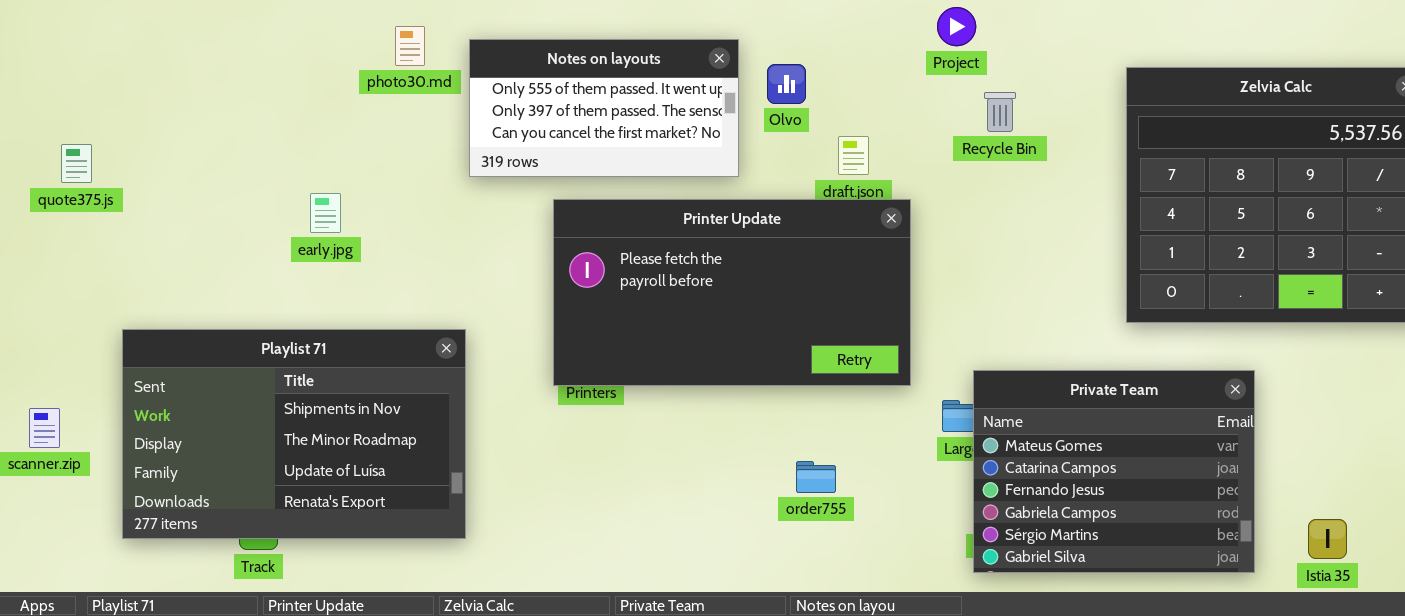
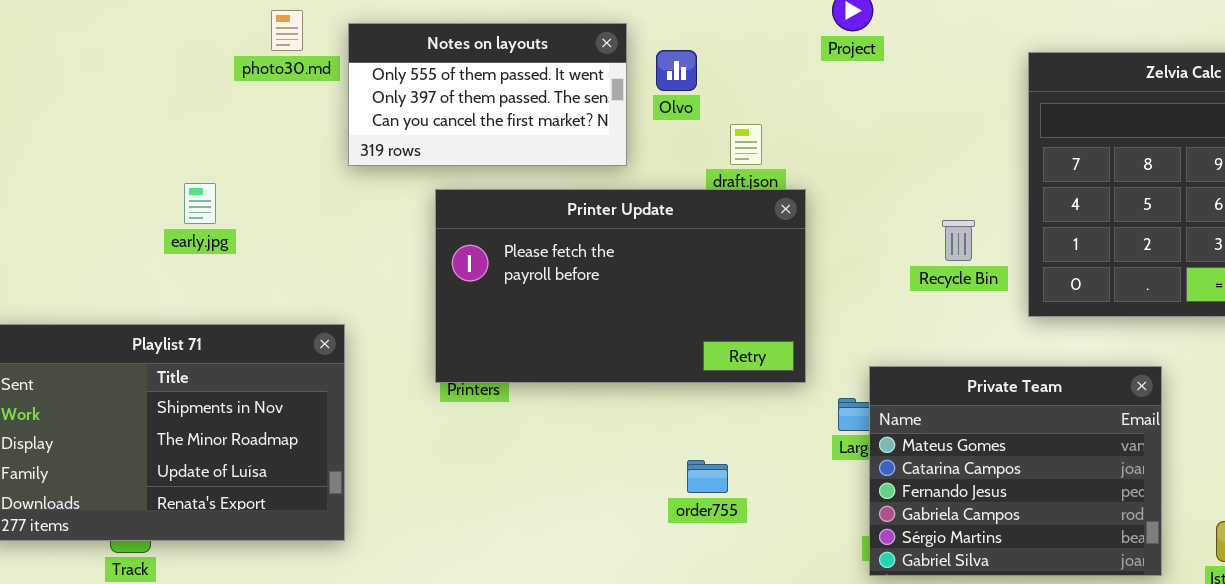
Recycle Bin: [984,92,1016,132] -> [942,220,975,261], moved

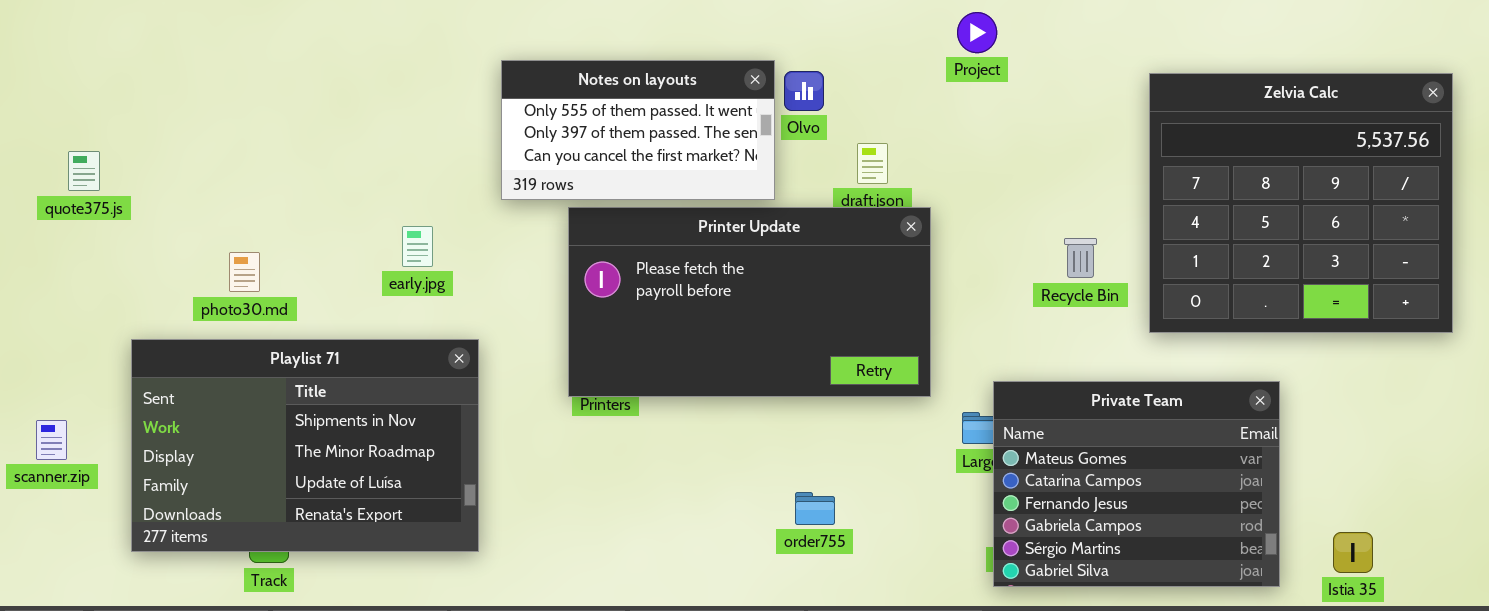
photo30.md: [271,10,303,51] -> [229,252,260,292], moved
Notes on layouts: [348,23,627,166] -> [501,60,775,200], moved
early.jpg: [184,183,216,224] -> [402,226,433,267], moved
order755: [687,460,728,493] -> [795,492,835,525], moved

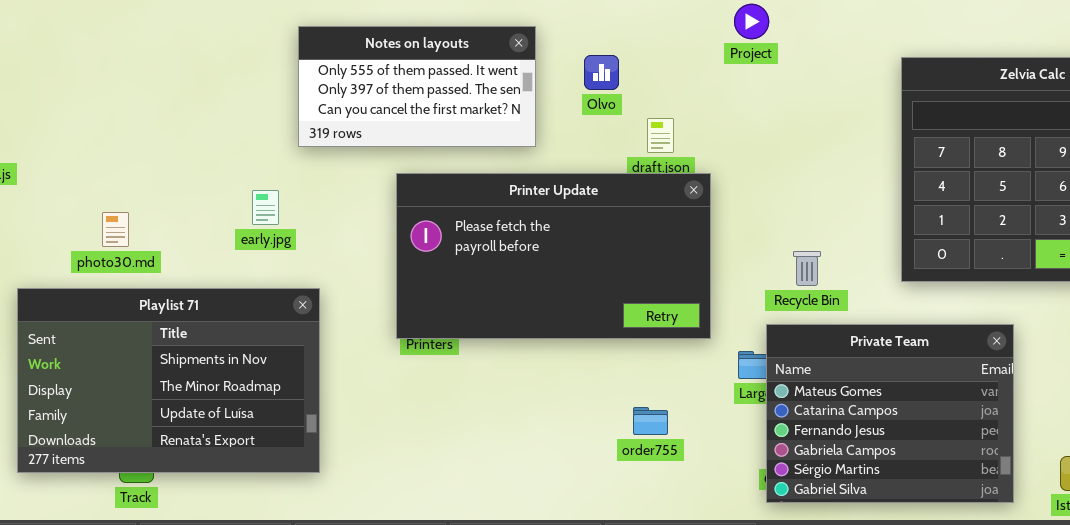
Notes on layouts: [501,60,775,200] -> [298,26,536,147], moved
Recycle Bin: [1064,238,1097,278] -> [793,251,821,286], moved
order755: [795,492,835,525] -> [633,407,668,435], moved

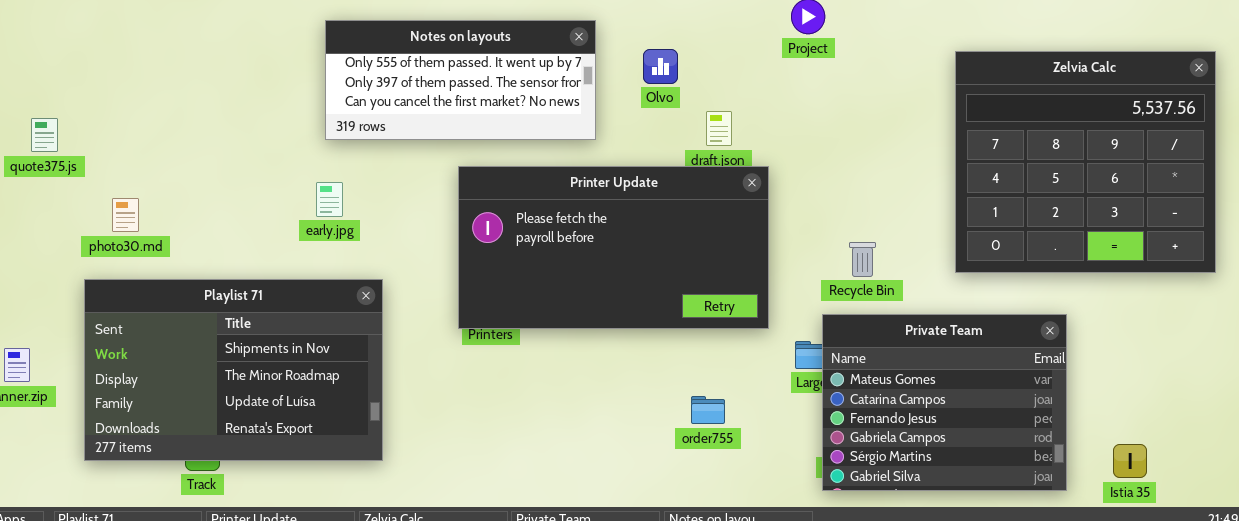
Notes on layouts: [298,26,536,147] -> [325,20,596,140], resized
photo30.md: [102,212,129,247] -> [112,198,139,232], moved

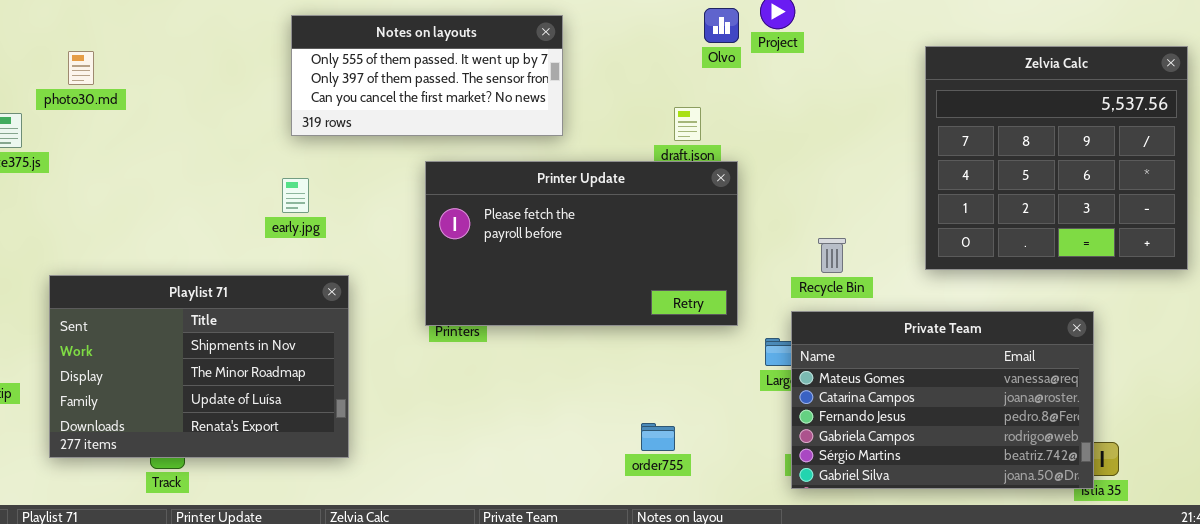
Olvo: [643,49,678,84] -> [704,8,739,43], moved
photo30.md: [112,198,139,232] -> [68,51,94,85], moved
Private Team: [822,314,1067,491] -> [791,311,1094,489], resized
order755: [691,396,725,424] -> [641,423,675,451], moved

